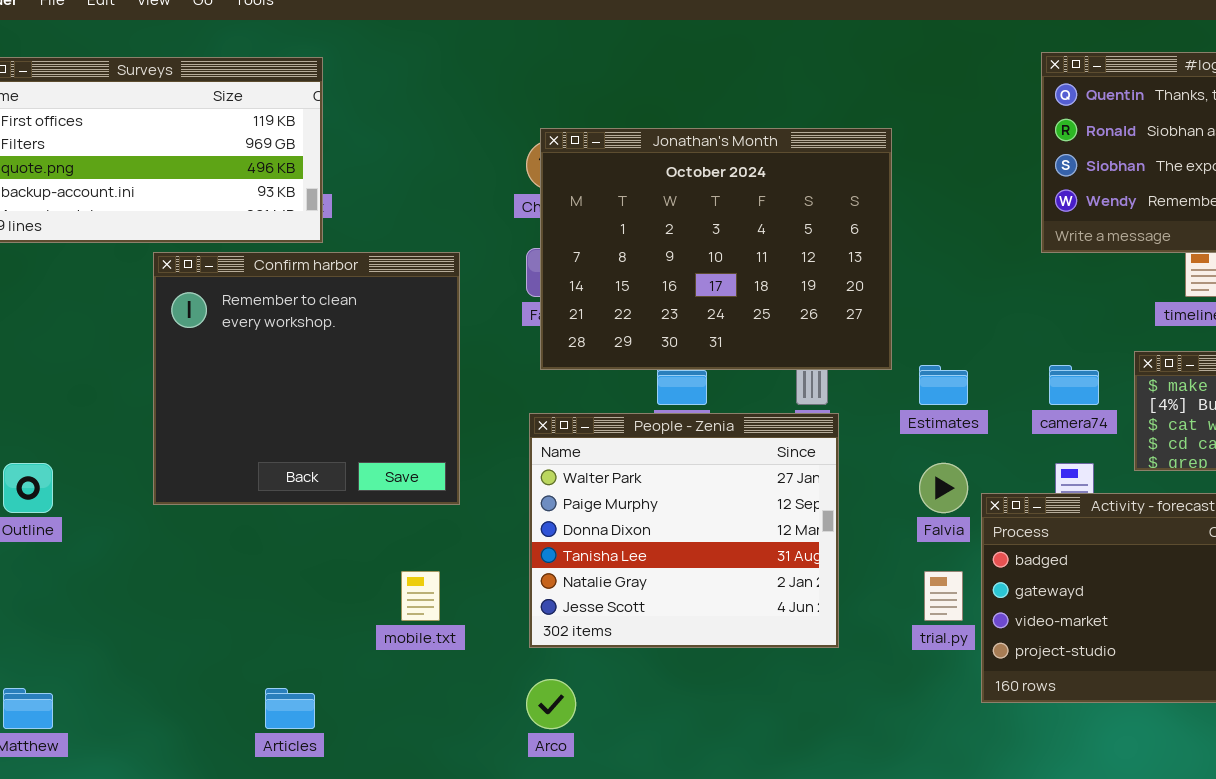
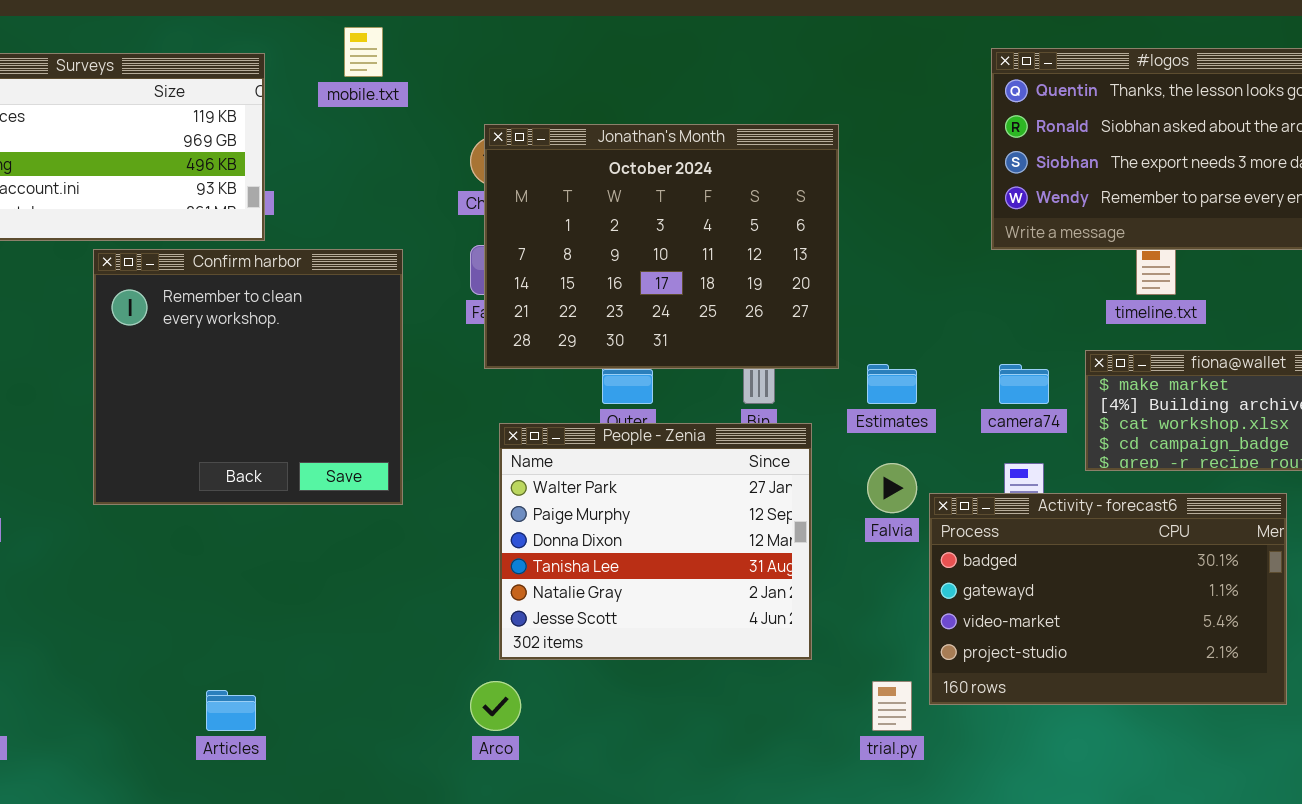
People - Zenia: [529,413,839,648] -> [499,423,812,660], moved
mobile.txt: [401,571,440,621] -> [344,27,383,77], moved
trial.py: [924,571,963,621] -> [872,681,912,731], moved

